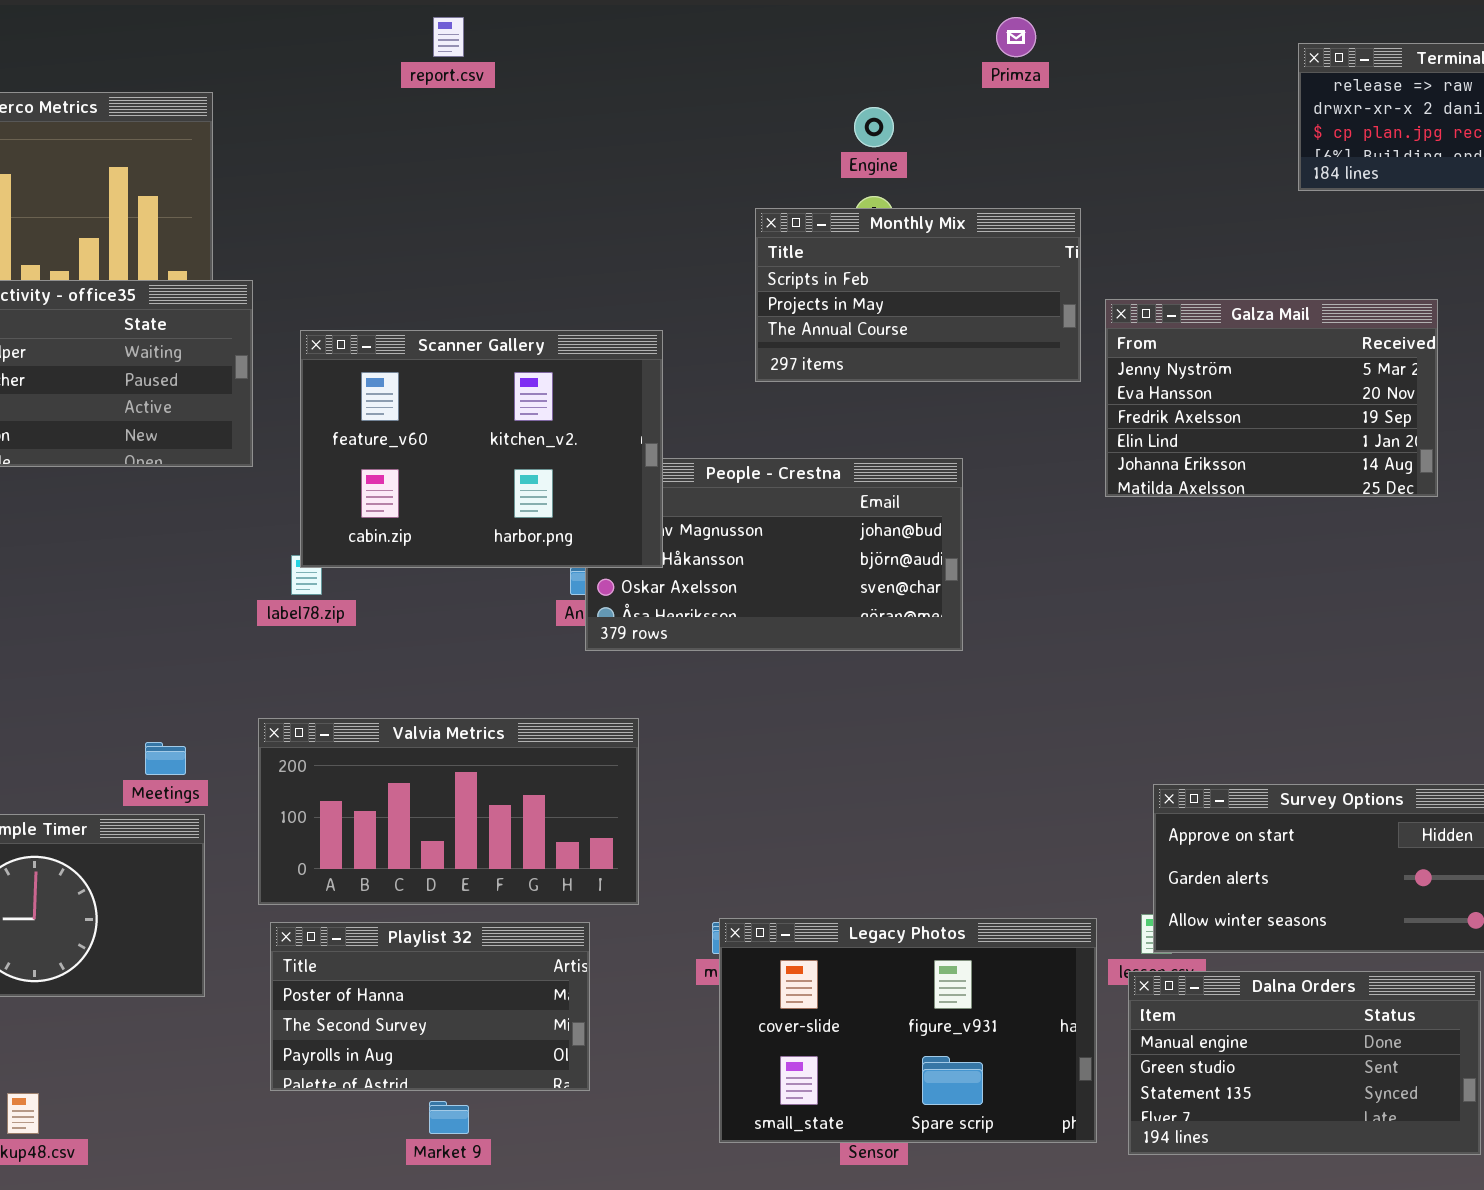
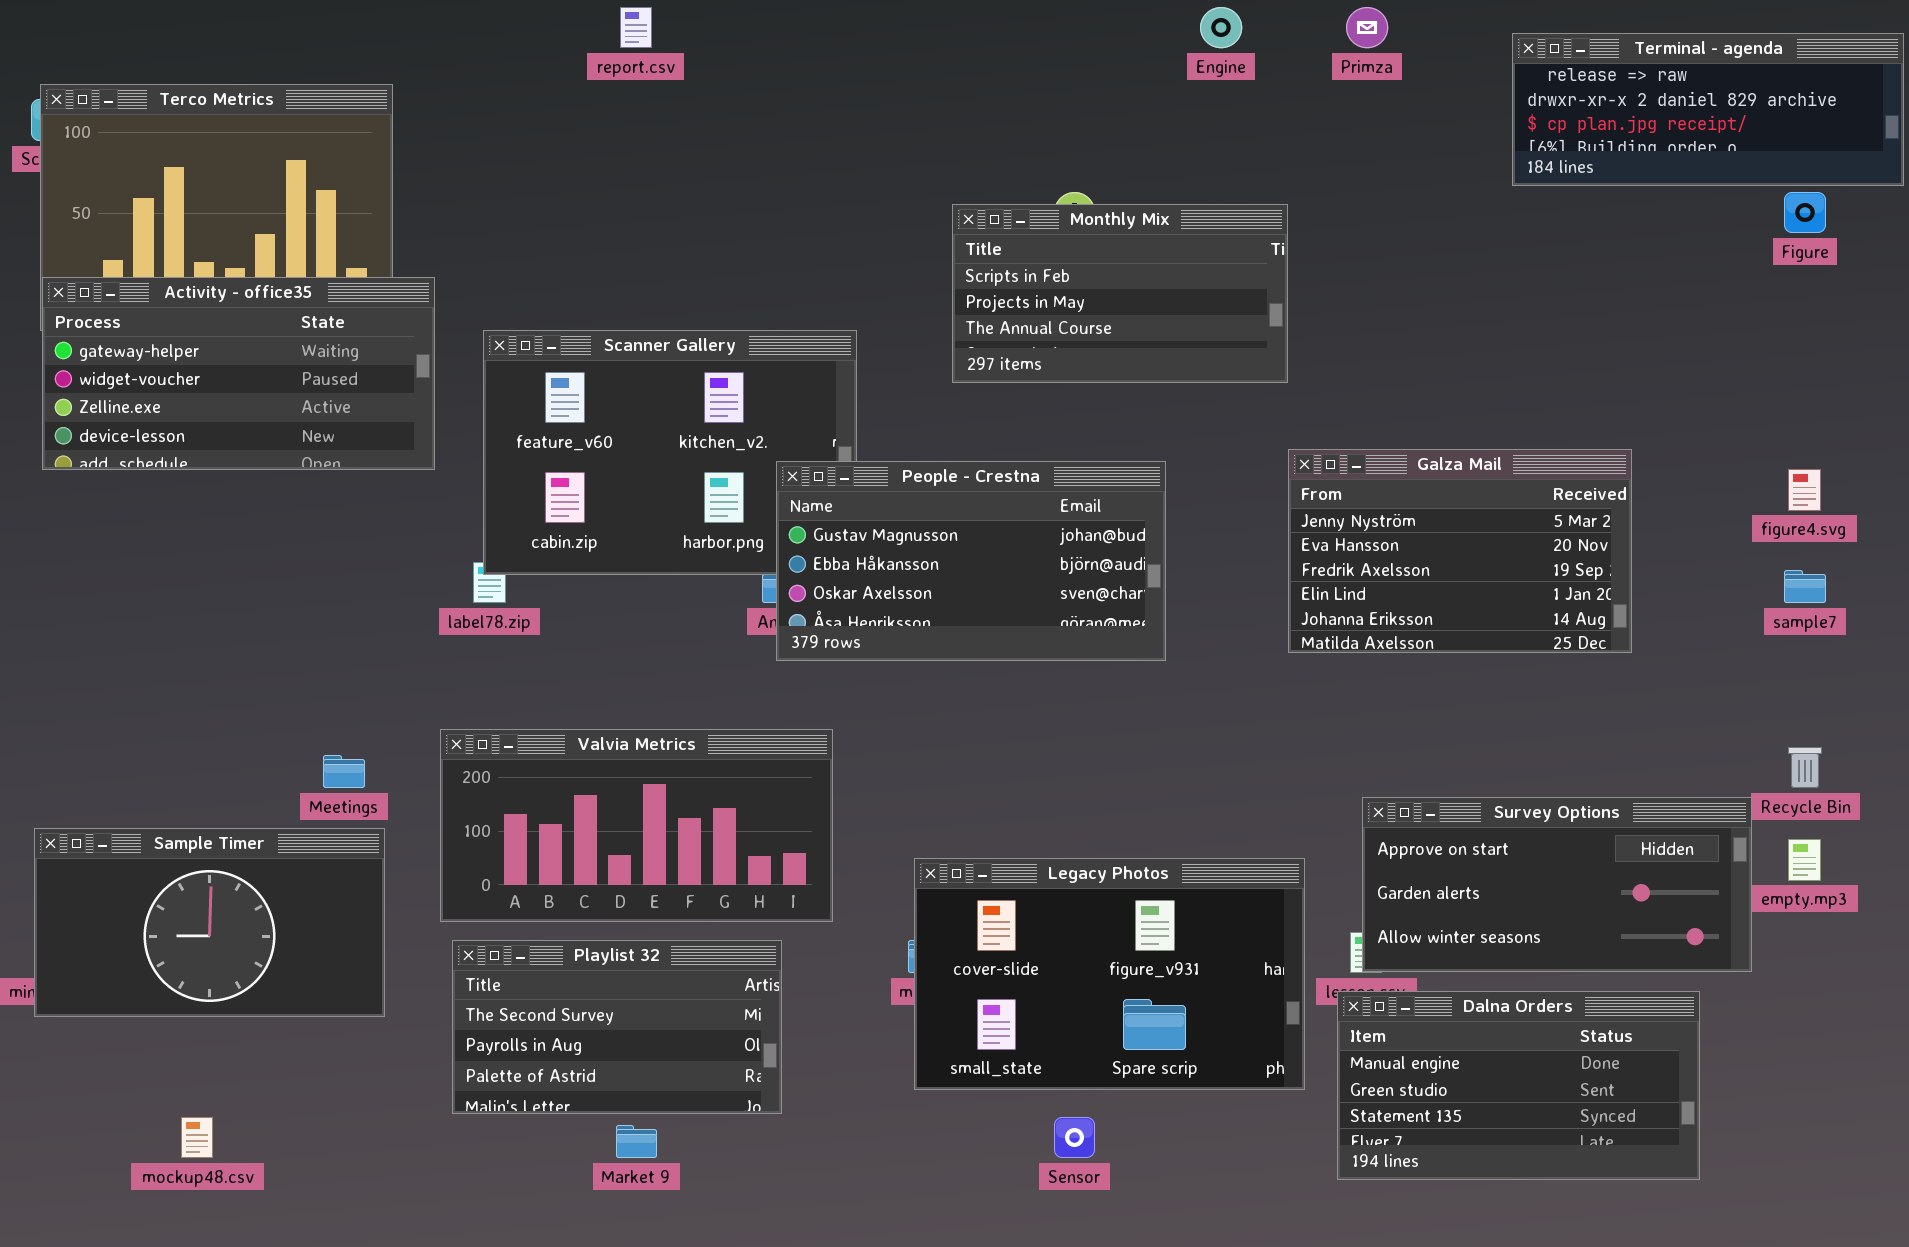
Primza: [996,17,1036,57] -> [1346,7,1388,48], moved
Engine: [854,107,894,147] -> [1200,7,1242,48], moved
Galza Mail: [1105,299,1438,497] -> [1288,449,1632,653], moved
People - Crestna: [585,458,963,651] -> [776,461,1166,661], raised
Legacy Photos: [719,918,1097,1143] -> [914,858,1305,1090], moved
Playlist 32: [270,922,590,1091] -> [452,940,782,1114], scrolled down 1 row

